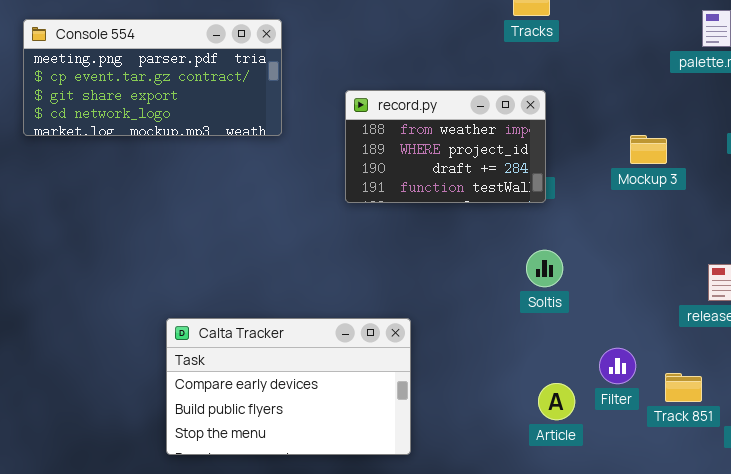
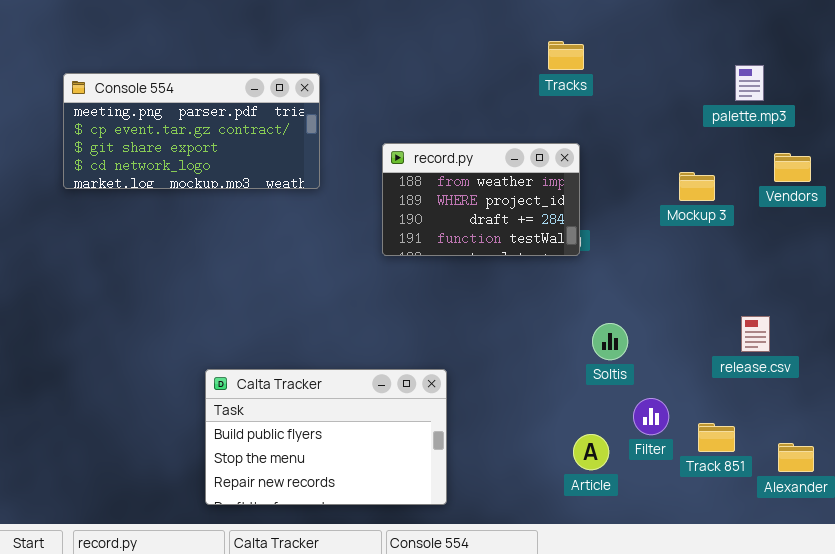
Mockup 3: [630,135,667,164] -> [679,172,715,201], moved
Soltis: [526,250,563,287] -> [592,323,628,360], moved
Calta Tracker: [166,318,411,455] -> [205,369,447,505], scrolled down 1 row

